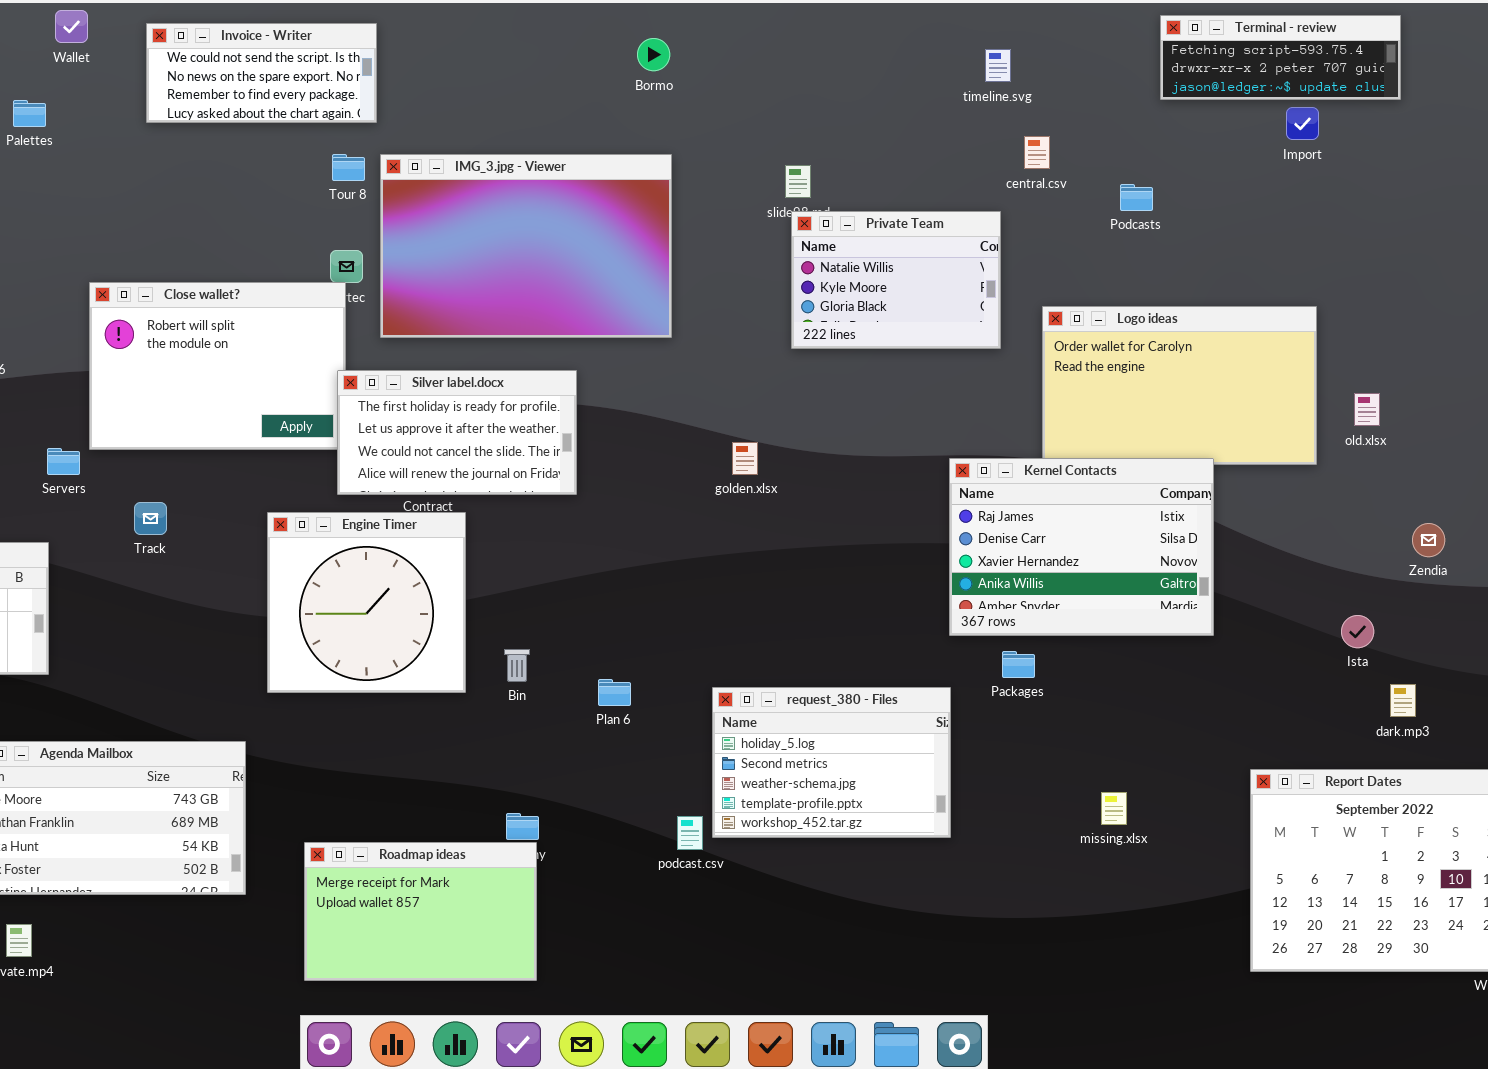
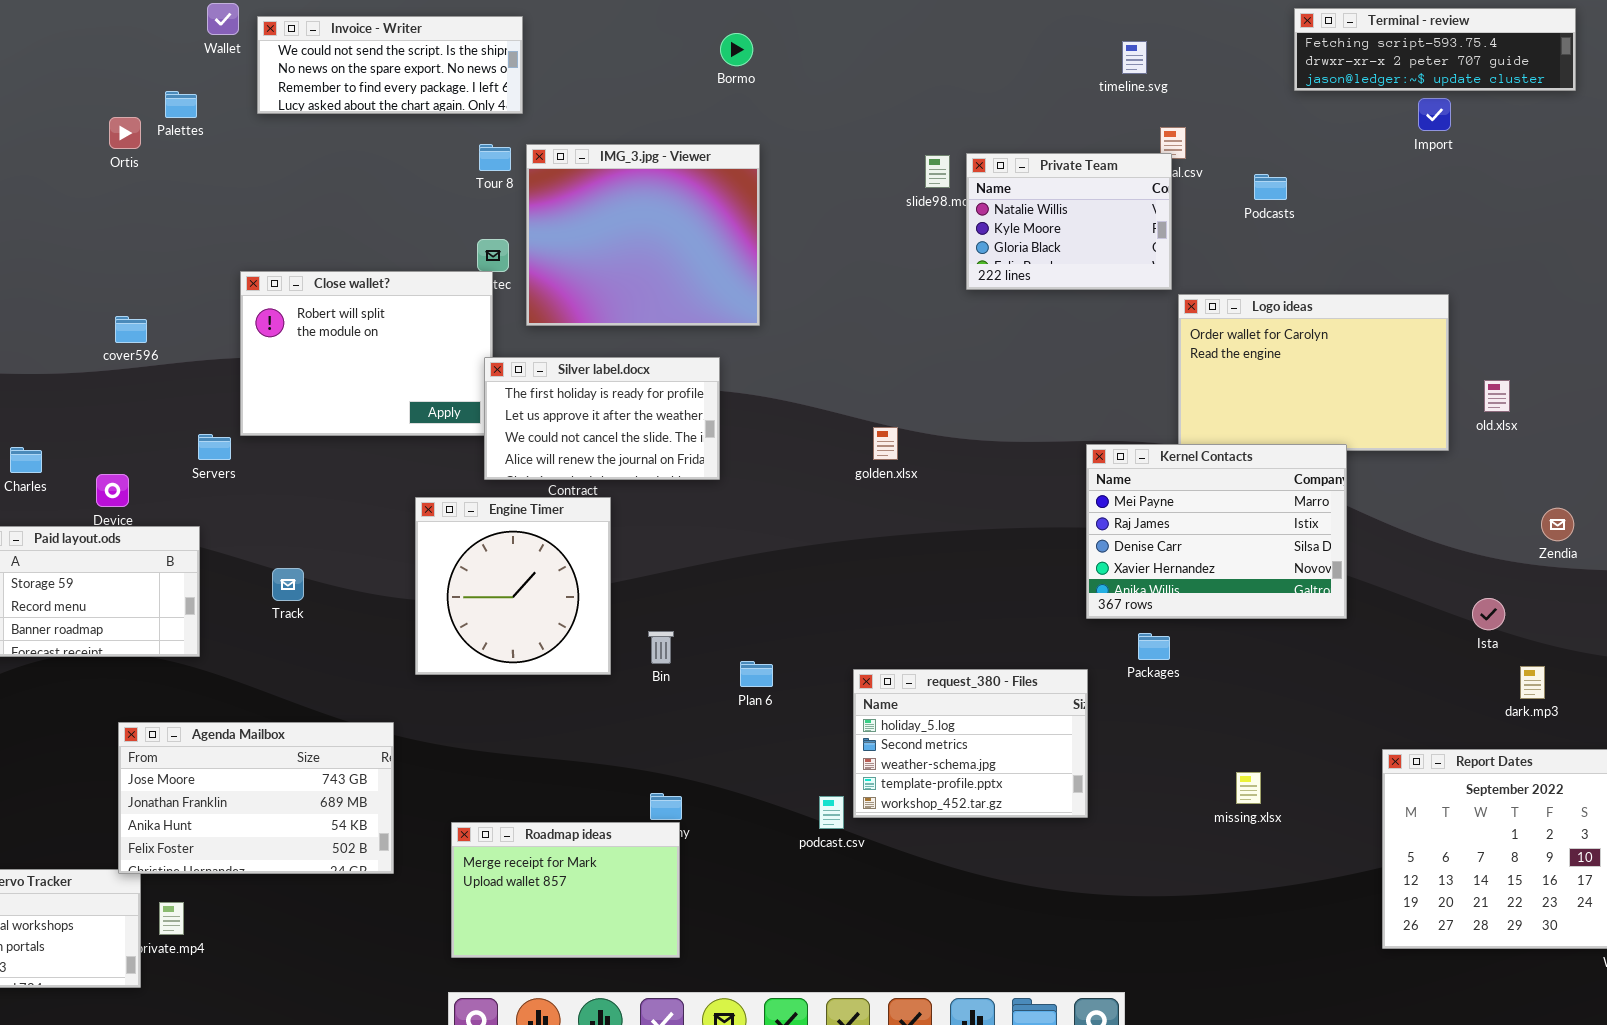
Terminal - review: [1160,15,1401,100] -> [1294,8,1576,91], resized
Invoice - Writer: [146,23,377,123] -> [257,16,523,114], resized
Bormo: [637,38,670,71] -> [720,33,753,66], moved
IMG_3.jpg - Viewer: [380,154,672,338] -> [526,144,760,326], resized
Private Team: [791,211,1001,349] -> [966,153,1172,290], moved
Kernel Contacts: [949,458,1214,636] -> [1086,444,1347,619], scrolled up 1 row
Track: [134,502,167,535] -> [272,568,304,601], moved

